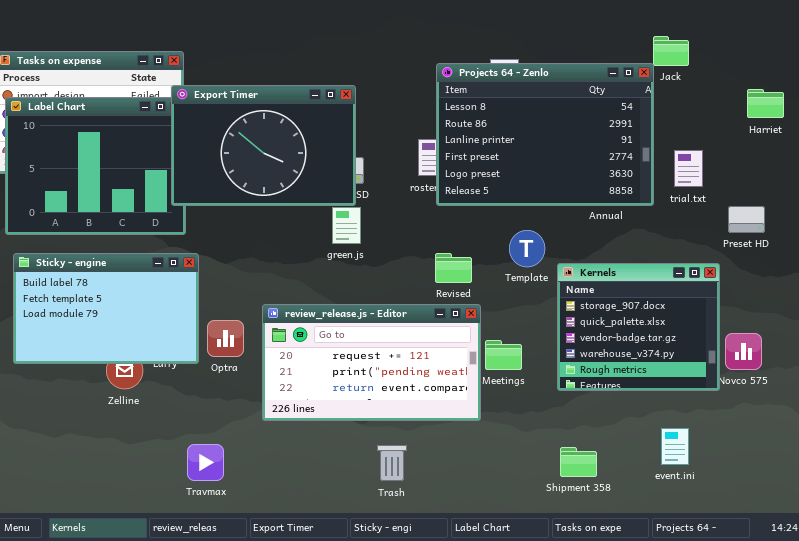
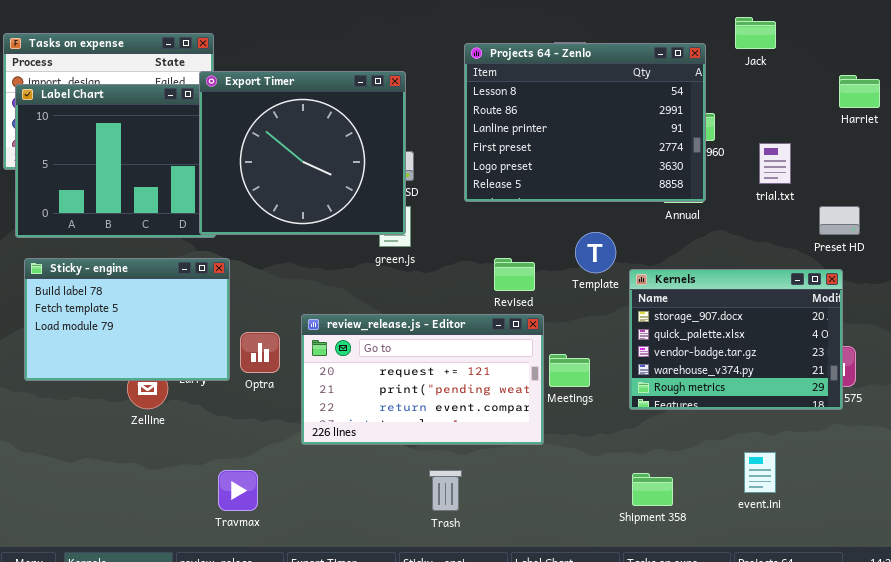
Projects 64 - Zenlo: [436,63,654,206] -> [464,43,706,202], moved
Export Timer: [171,85,356,206] -> [199,71,406,235], resized
Kernels: [557,263,720,391] -> [629,269,843,410], resized

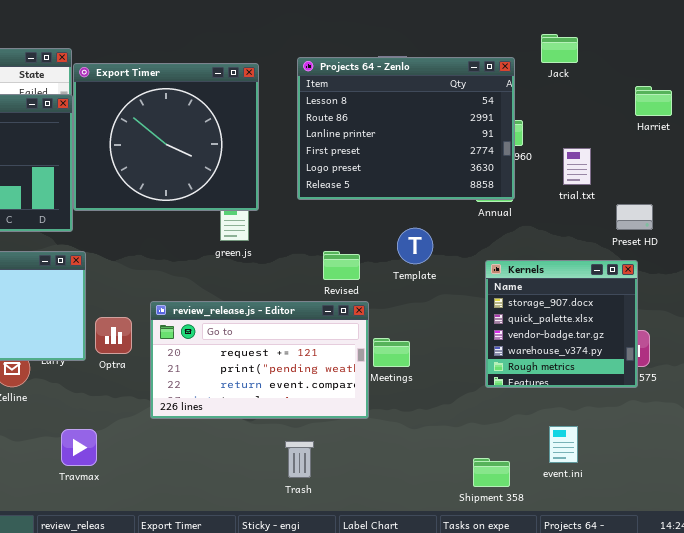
Export Timer: [199,71,406,235] -> [73,63,259,211], moved
Kernels: [629,269,843,410] -> [485,260,638,388], resized
Travmax: [218,470,258,511] -> [61,429,97,466], moved
Trash: [429,470,462,511] -> [285,441,314,478], moved
Shipment 358: [632,473,673,506] -> [473,458,510,487], moved

